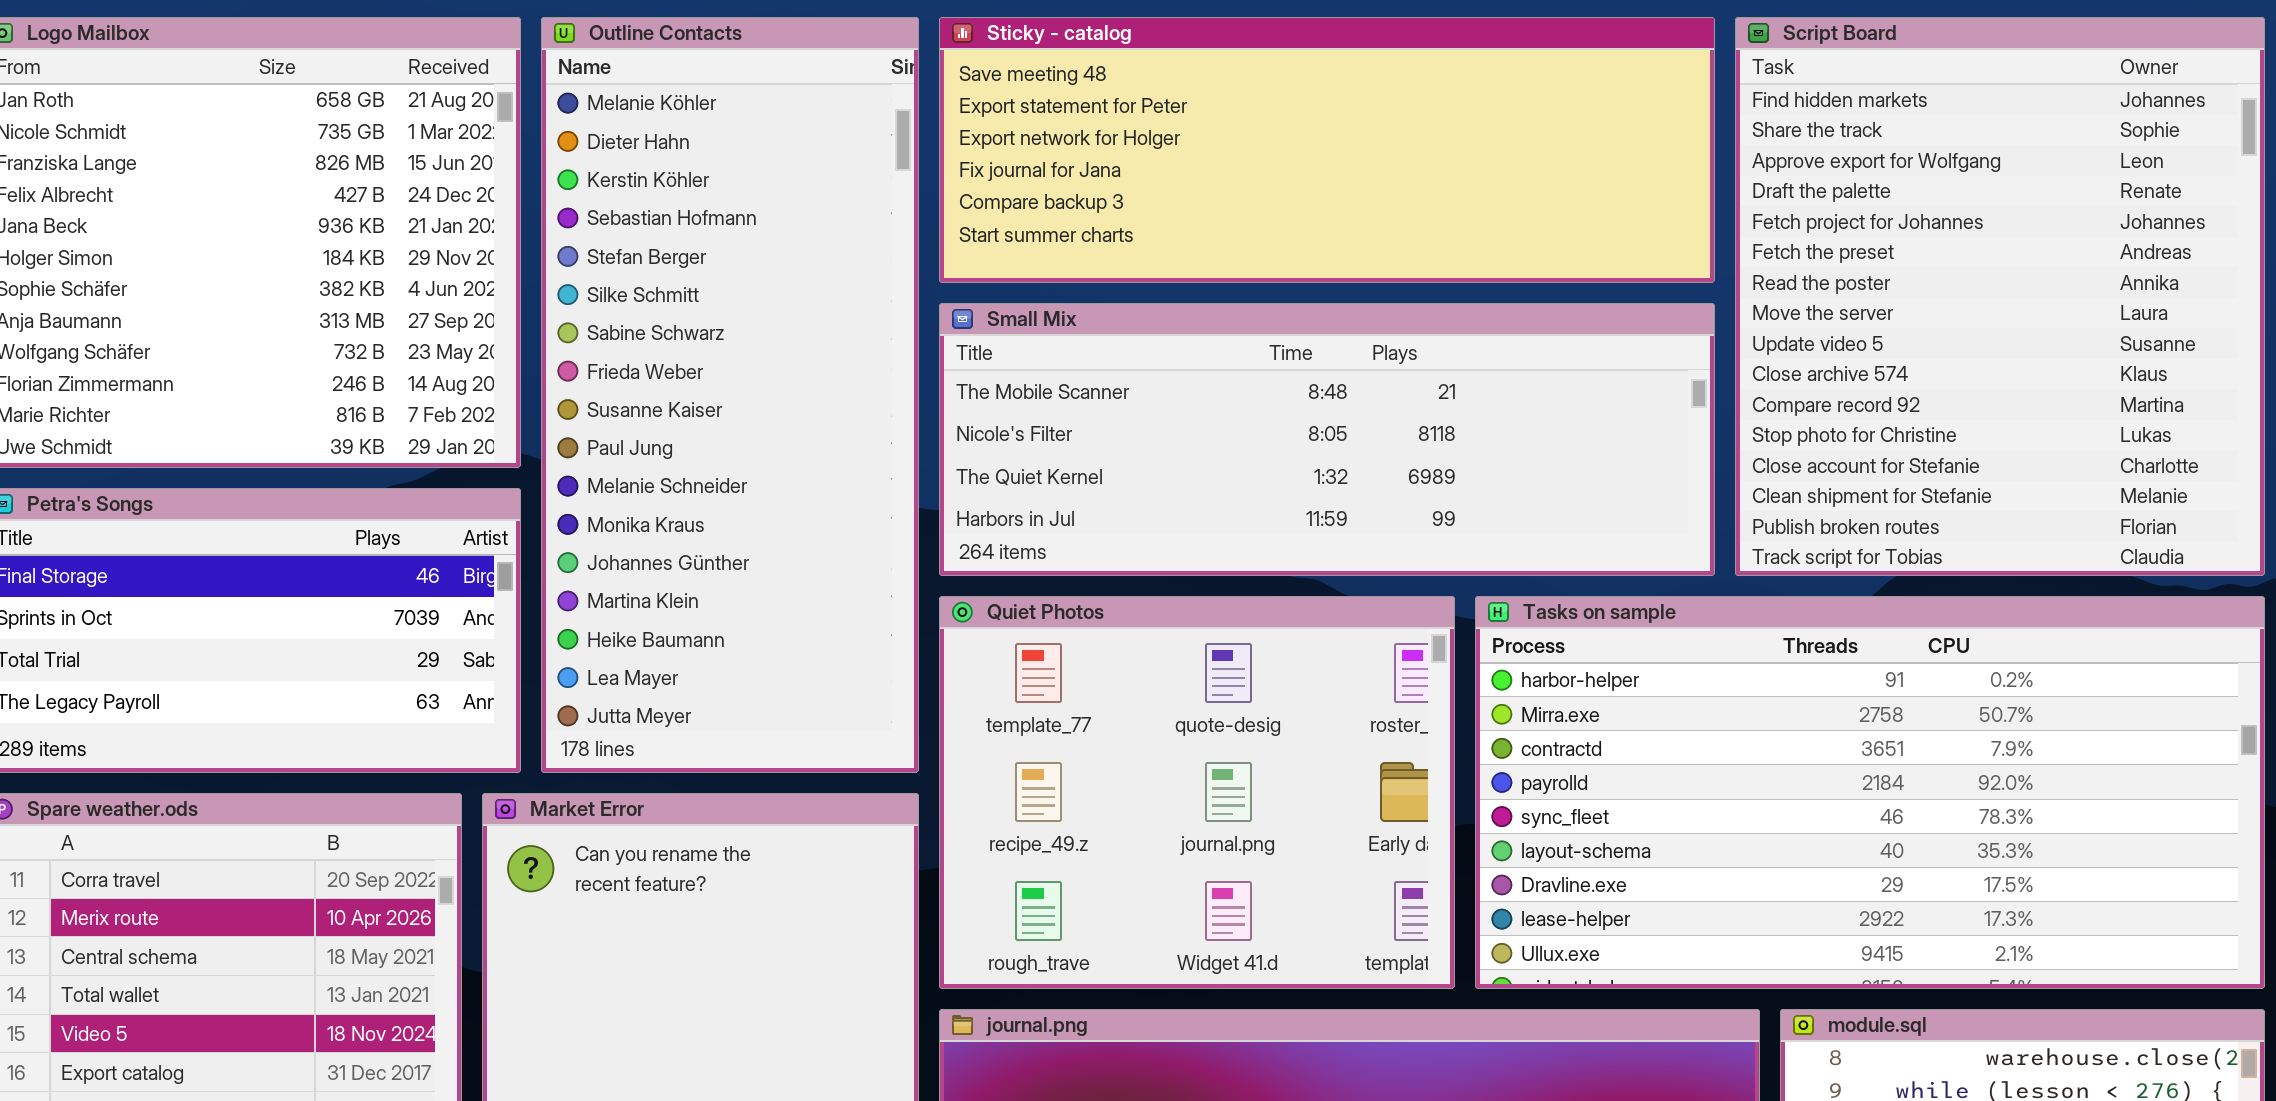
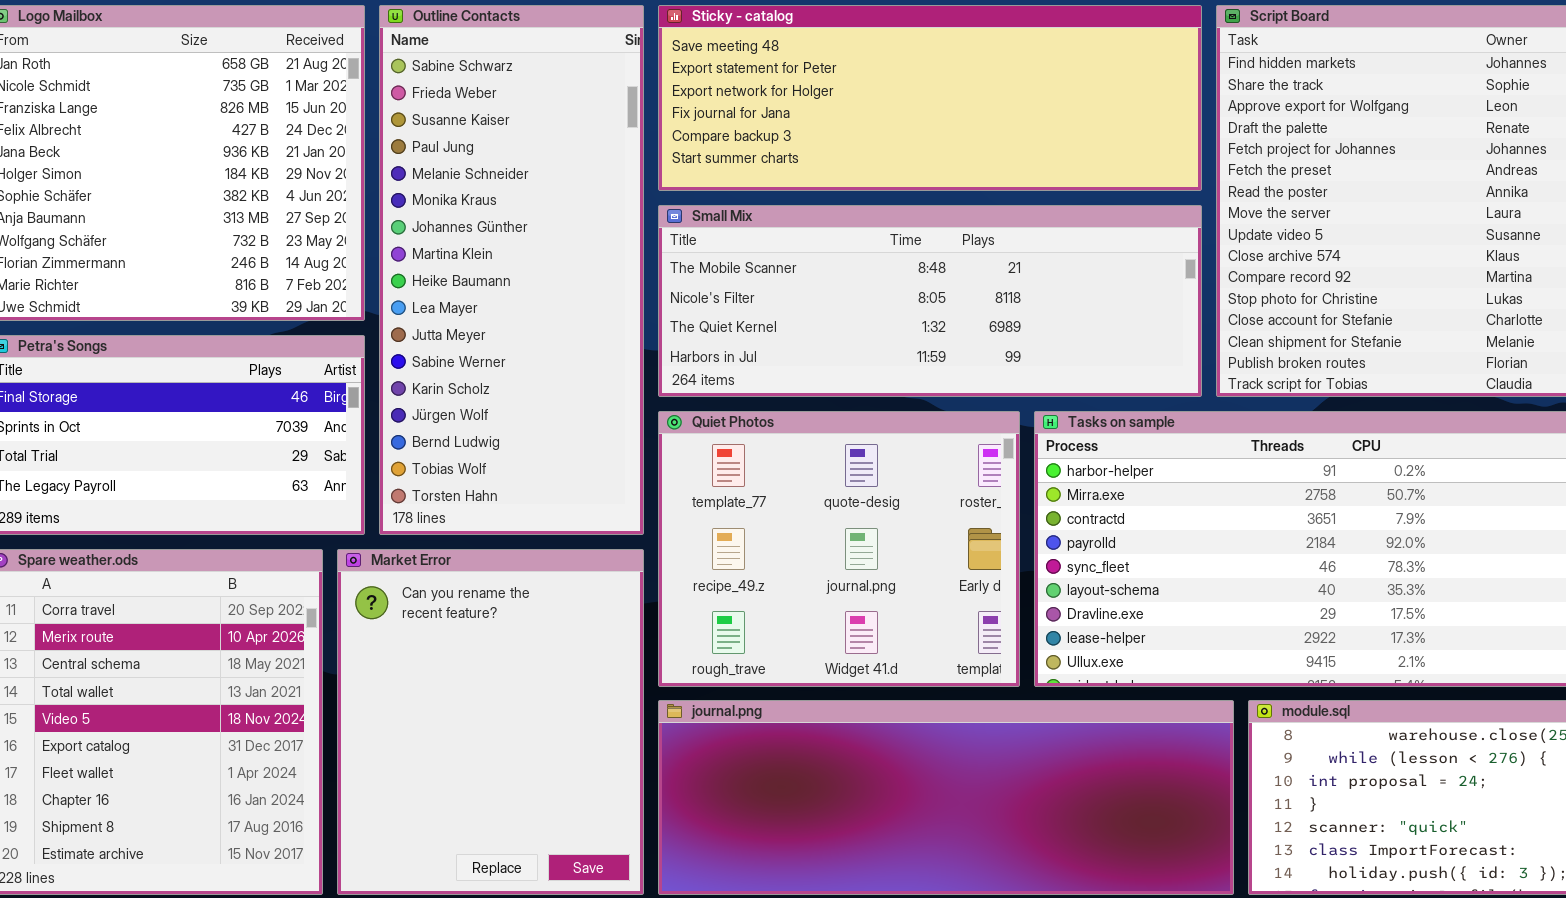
Outline Contacts: [541,17,919,773] -> [379,5,644,535], scrolled down 6 rows

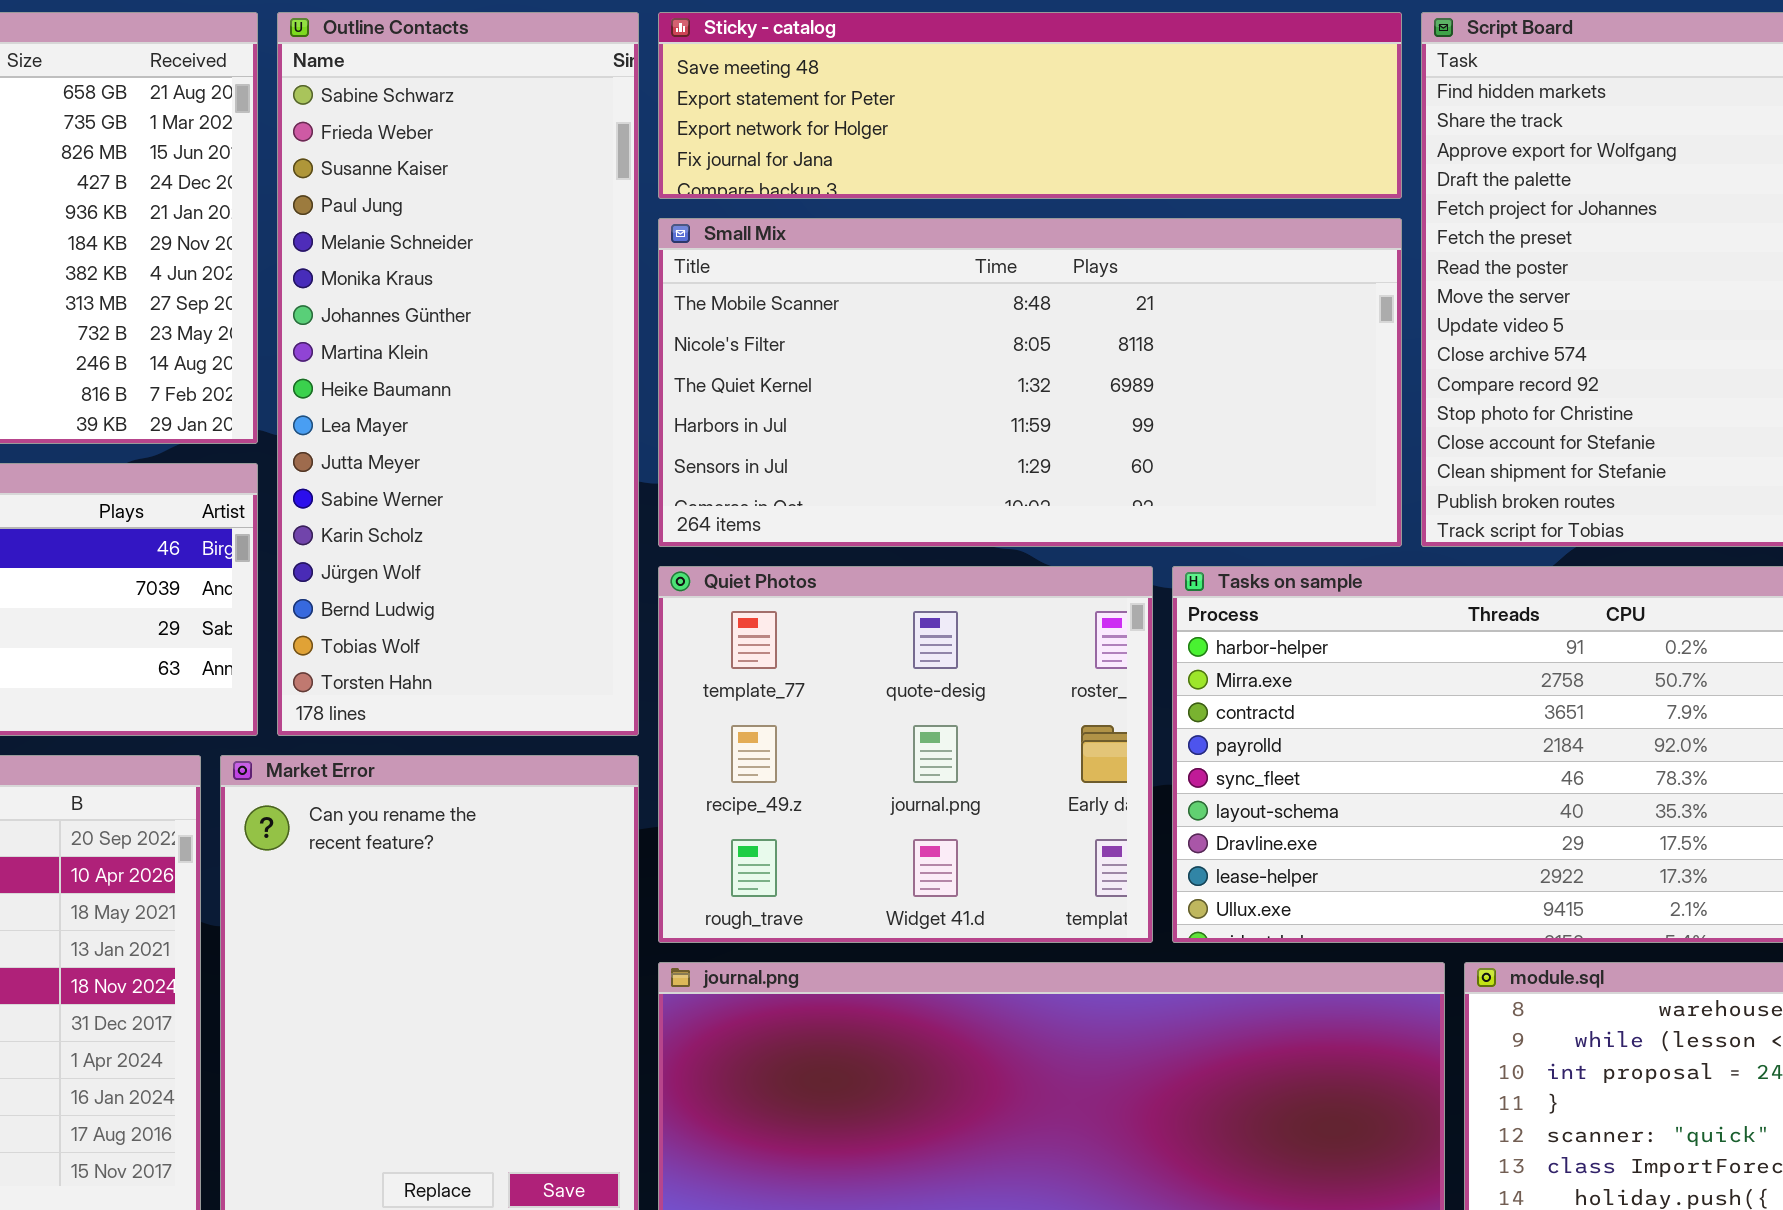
Sticky - catalog: [658,5,1202,191] -> [658,12,1402,199], resized
Small Mix: [658,205,1202,397] -> [658,218,1402,547], resized

